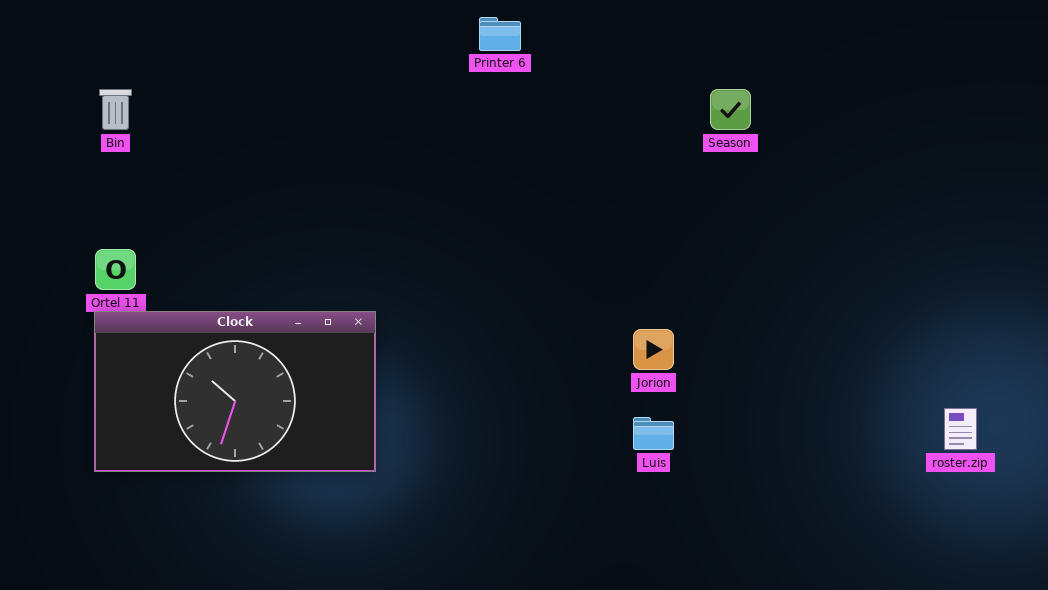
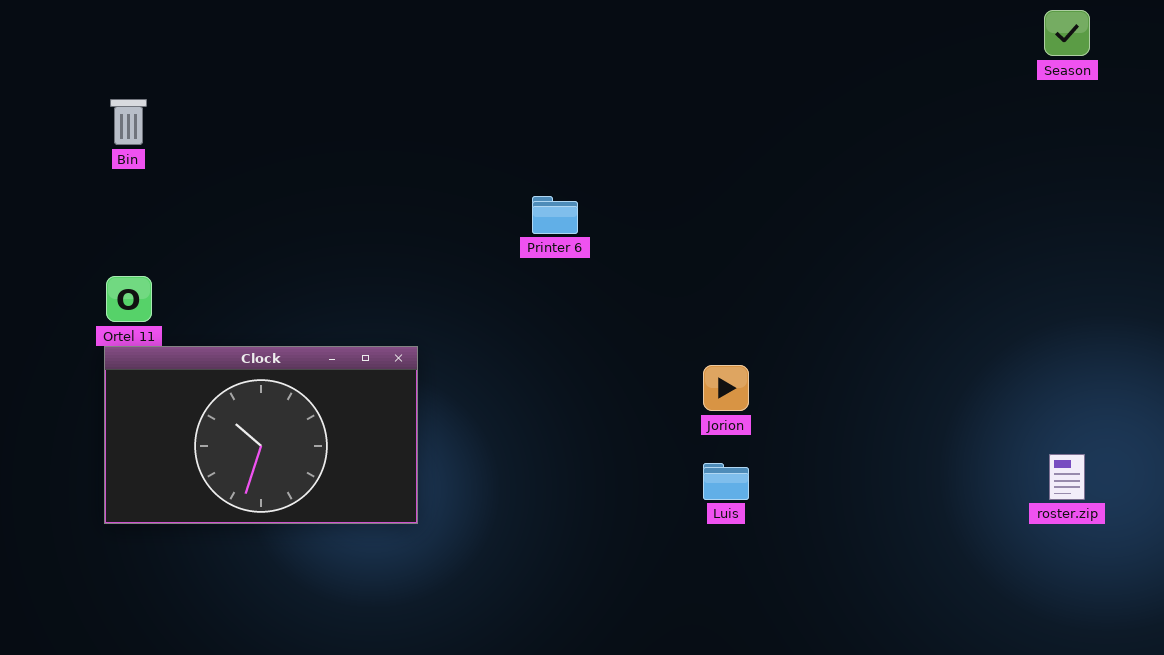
Printer 6: [479,17,521,51] -> [532,196,578,234], moved
Season: [710,89,751,130] -> [1044,10,1090,56], moved

